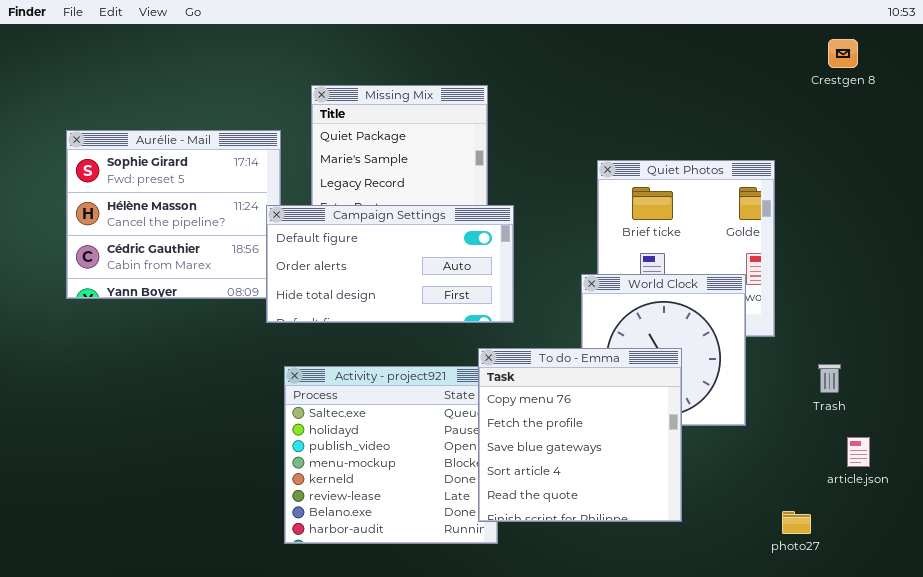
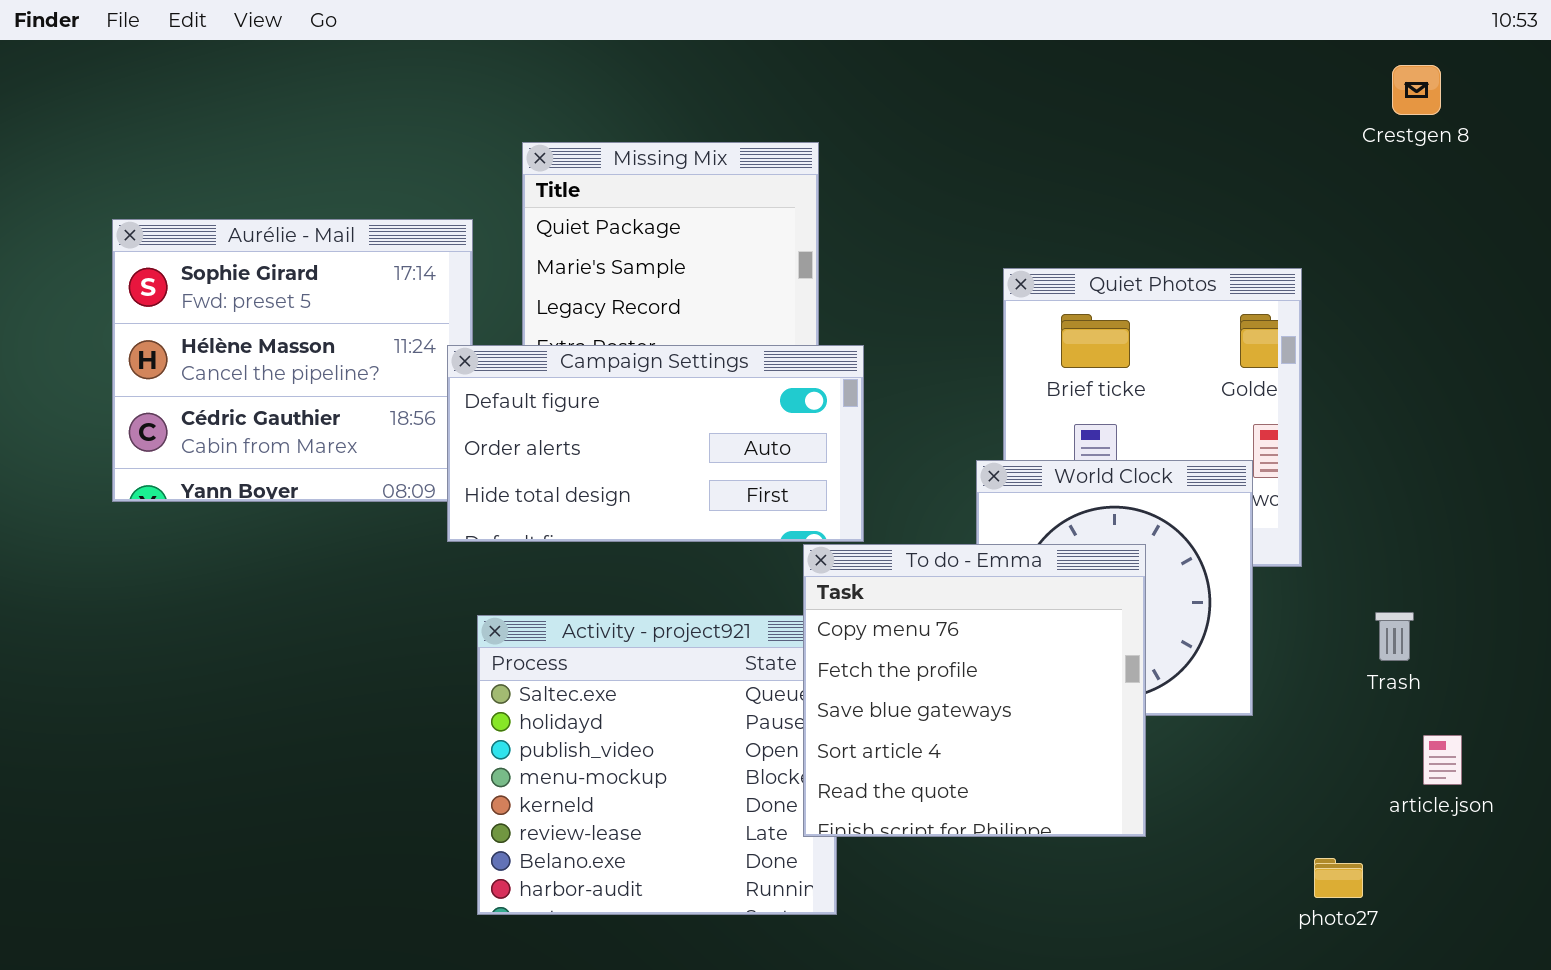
To do - Emma: [478,348,682,522] -> [803,544,1146,837], moved

